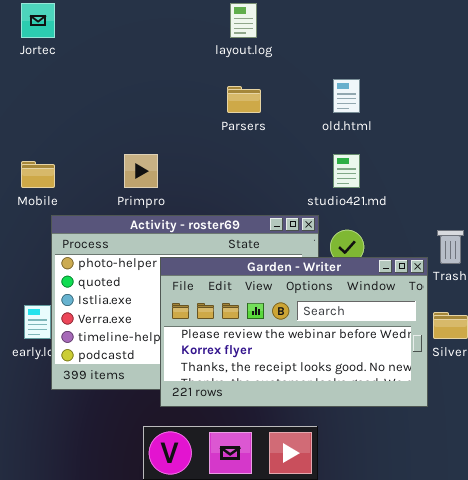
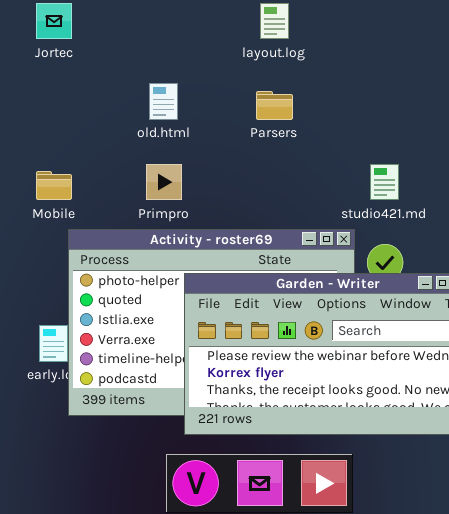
old.html: [333,79,360,113] -> [149,83,178,120], moved

